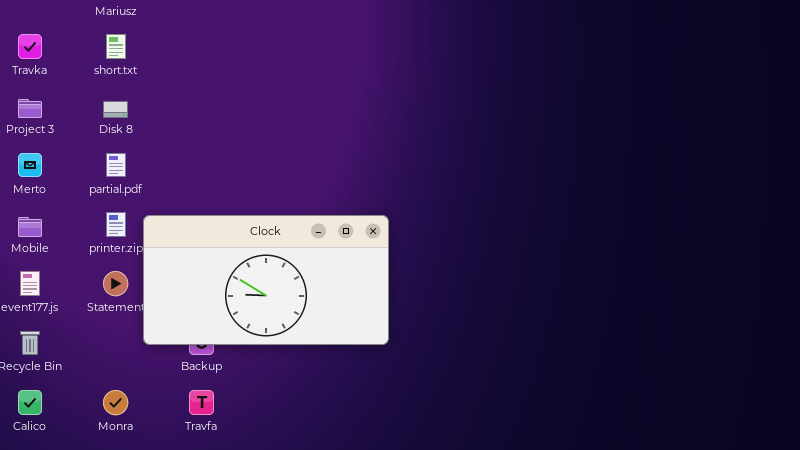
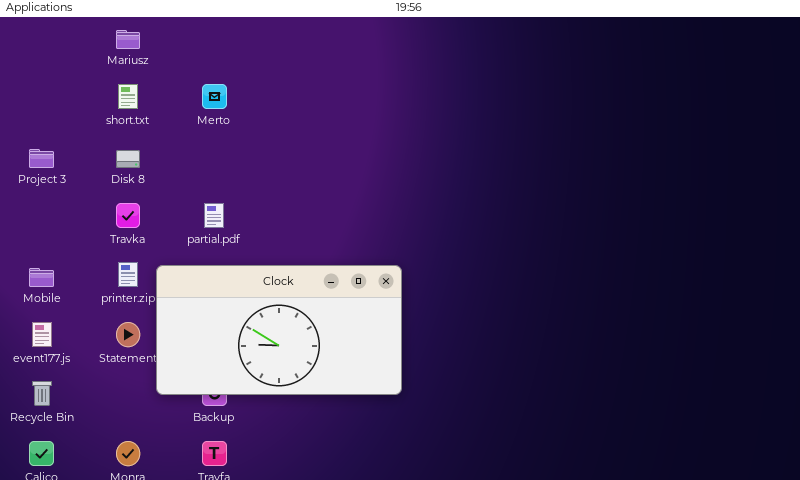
Travka: [18,34,42,59] -> [116,203,140,228], moved
Merto: [18,153,42,177] -> [202,84,227,109], moved
partial.pdf: [106,153,126,177] -> [204,203,224,228], moved

